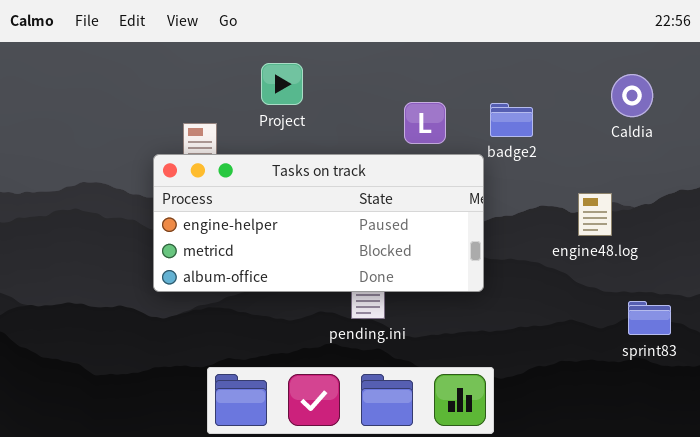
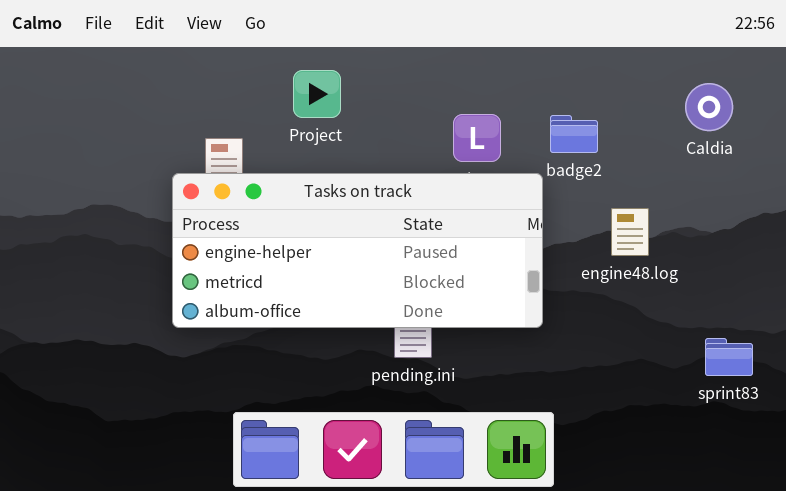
engine48.log: [578,193,612,236] -> [611,208,649,256], moved

